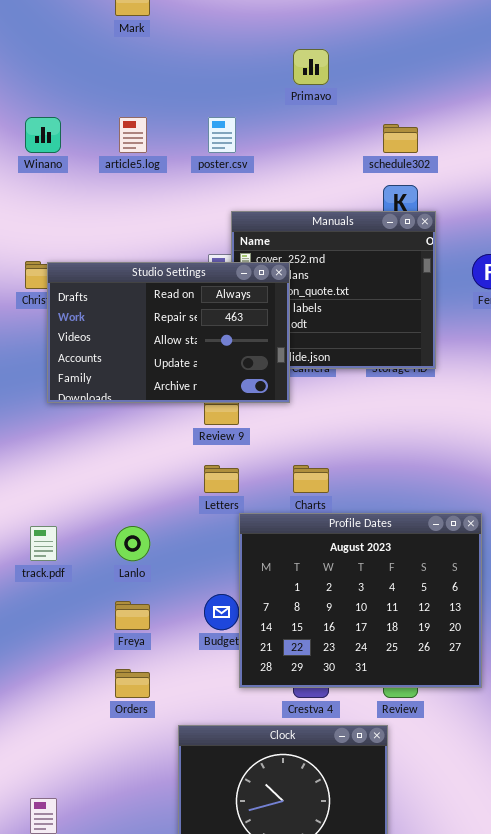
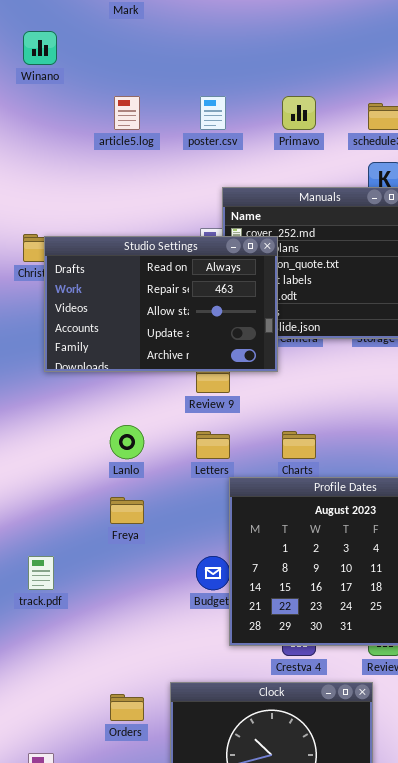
Primavo: [293,49,329,85] -> [282,96,316,130], moved
Winano: [25,117,61,153] -> [23,31,57,65], moved
track.pdf: [30,526,57,561] -> [28,556,54,590], moved
Lanlo: [115,526,150,561] -> [110,425,144,459], moved
Freya: [115,601,150,630] -> [110,497,144,524], moved
Orders: [115,669,150,698] -> [110,694,144,721], moved

